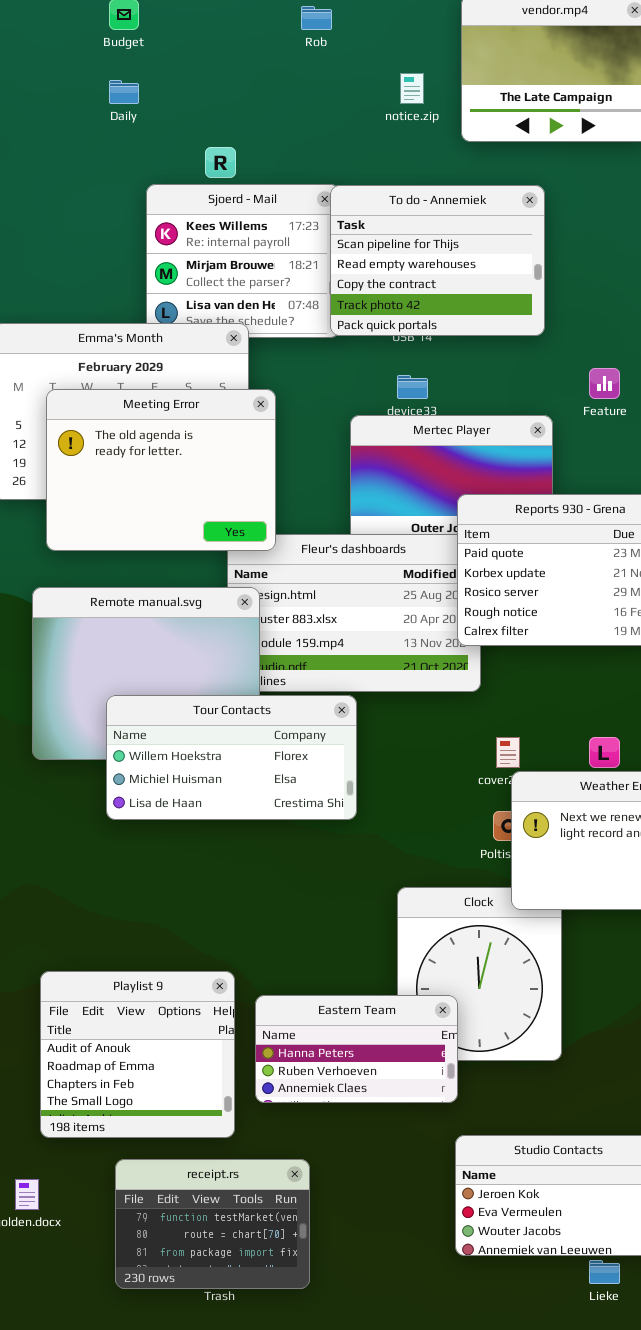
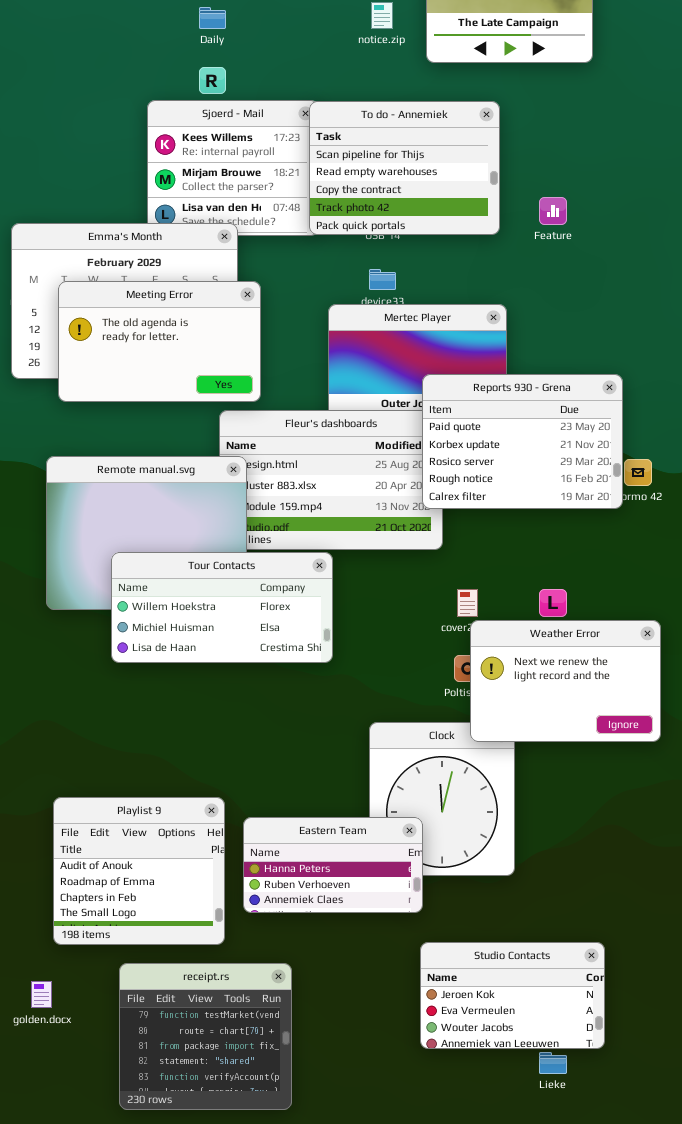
Daily: [109,80,139,104] -> [199,7,226,29], moved
Feature: [589,368,620,399] -> [539,197,567,225], moved
Meeting Error: [46,389,276,551] -> [58,281,261,402], resized
receipt.rs: [115,1159,310,1289] -> [119,963,292,1110], resized

